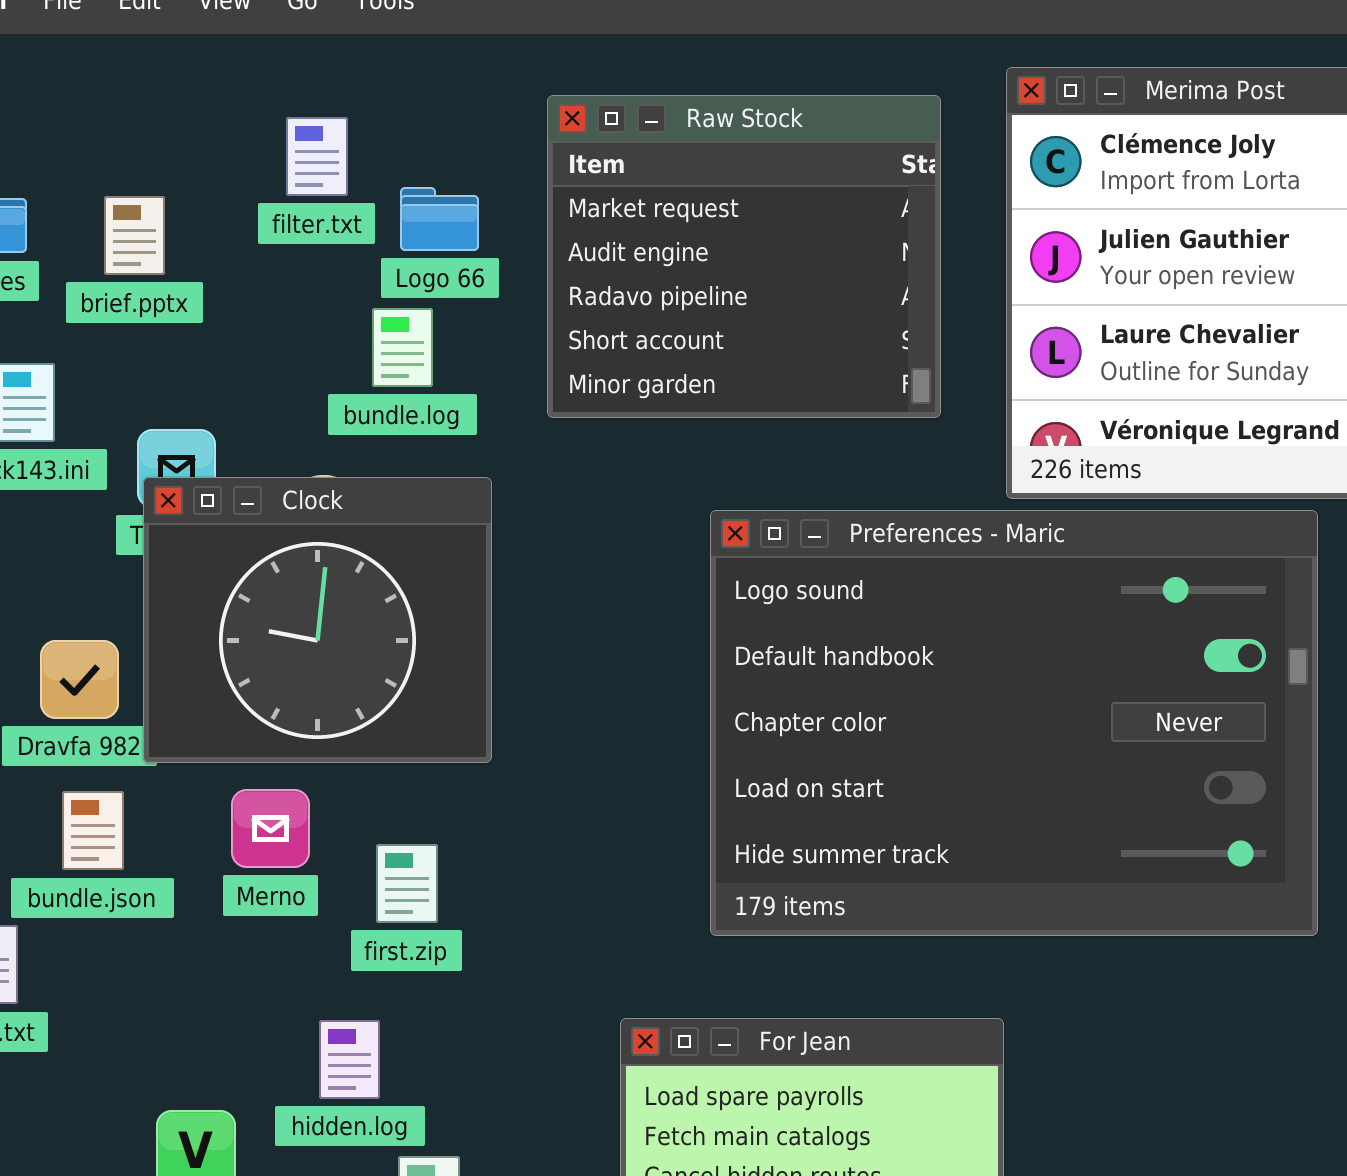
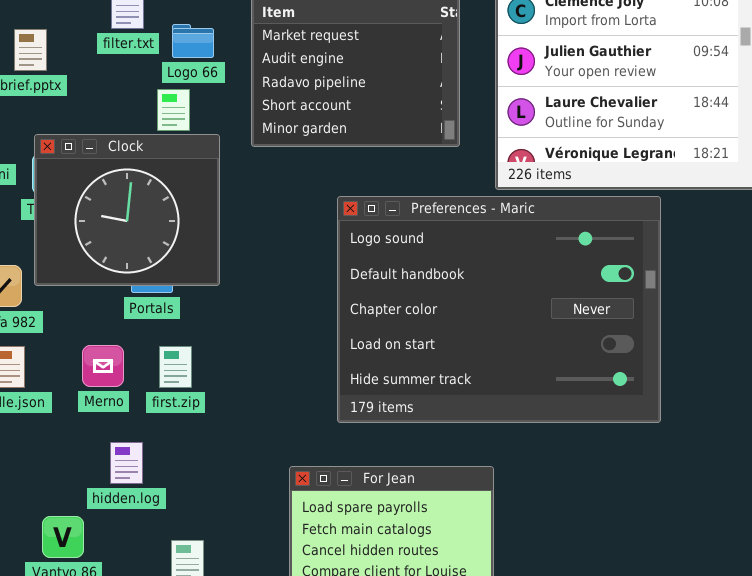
Clock: [143,477,492,763] -> [34,134,220,286], moved
first.zip: [376,844,438,923] -> [159,346,192,388], moved
hidden.log: [319,1020,380,1099] -> [110,442,143,484], moved

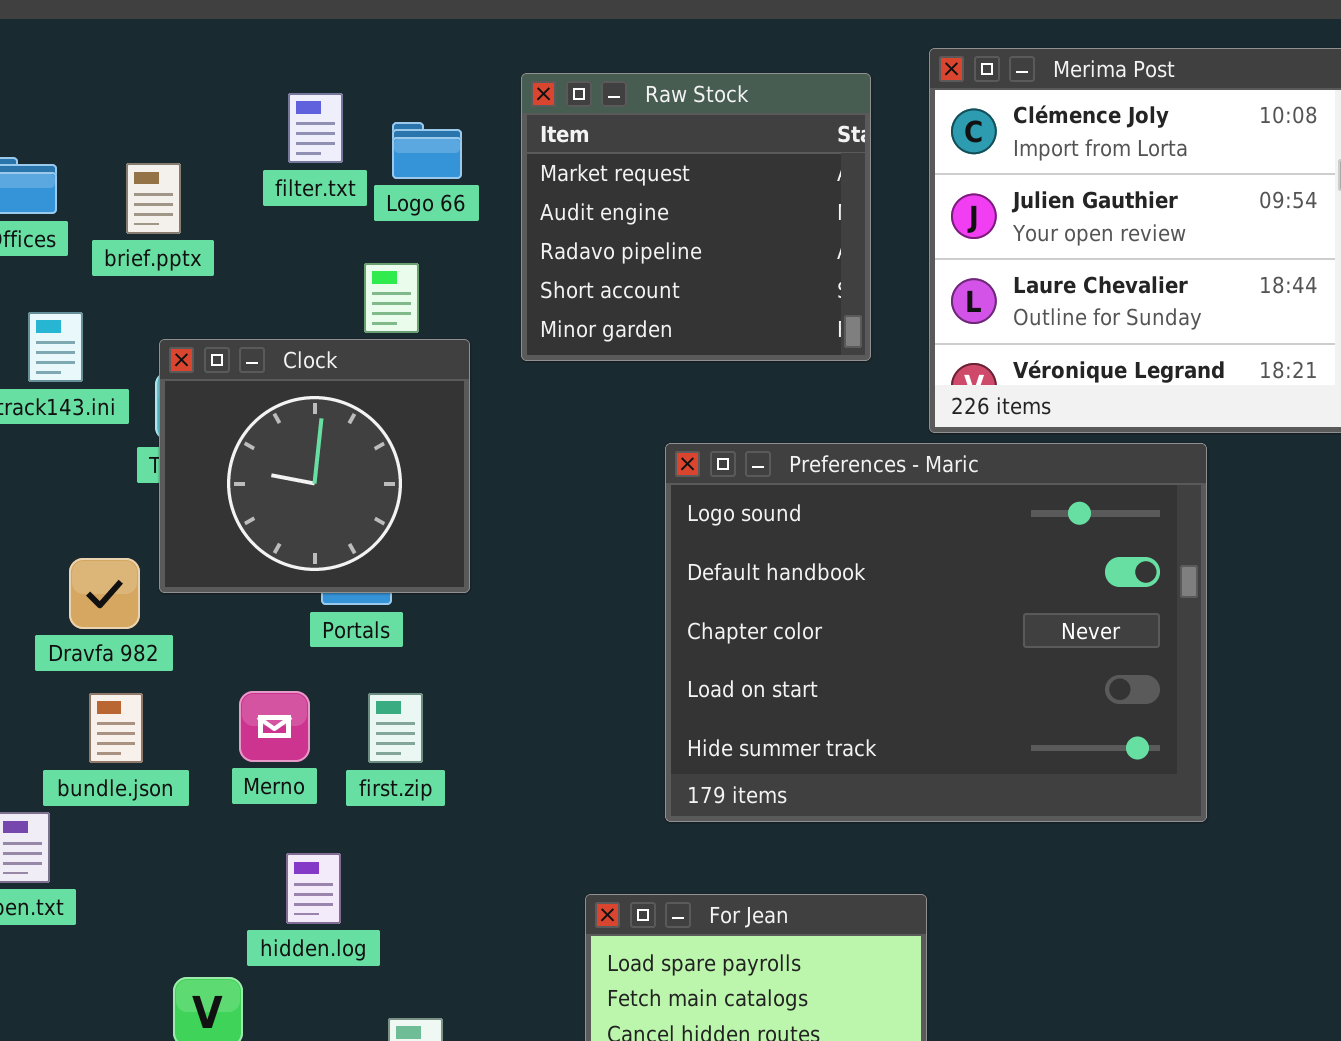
Logo 66: [172,24,214,58] -> [392,122,462,179], moved

